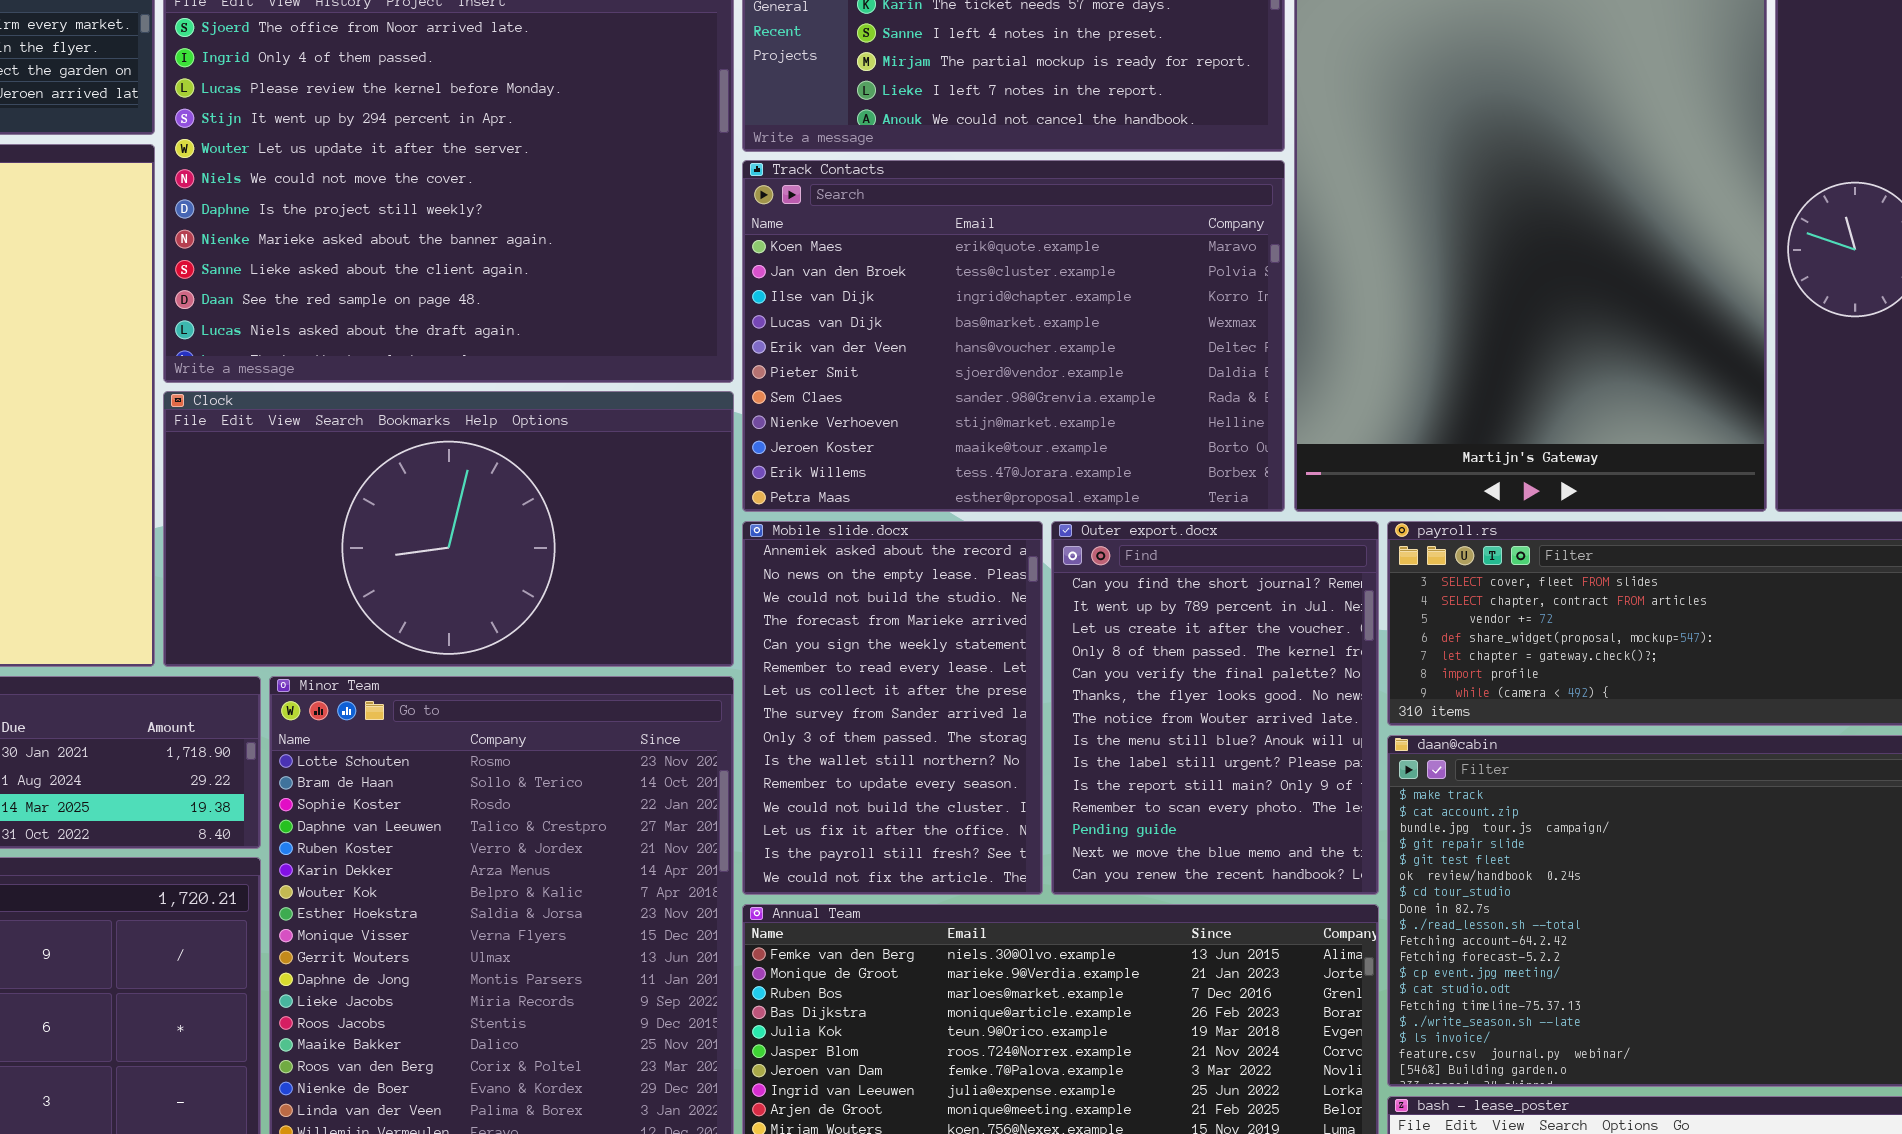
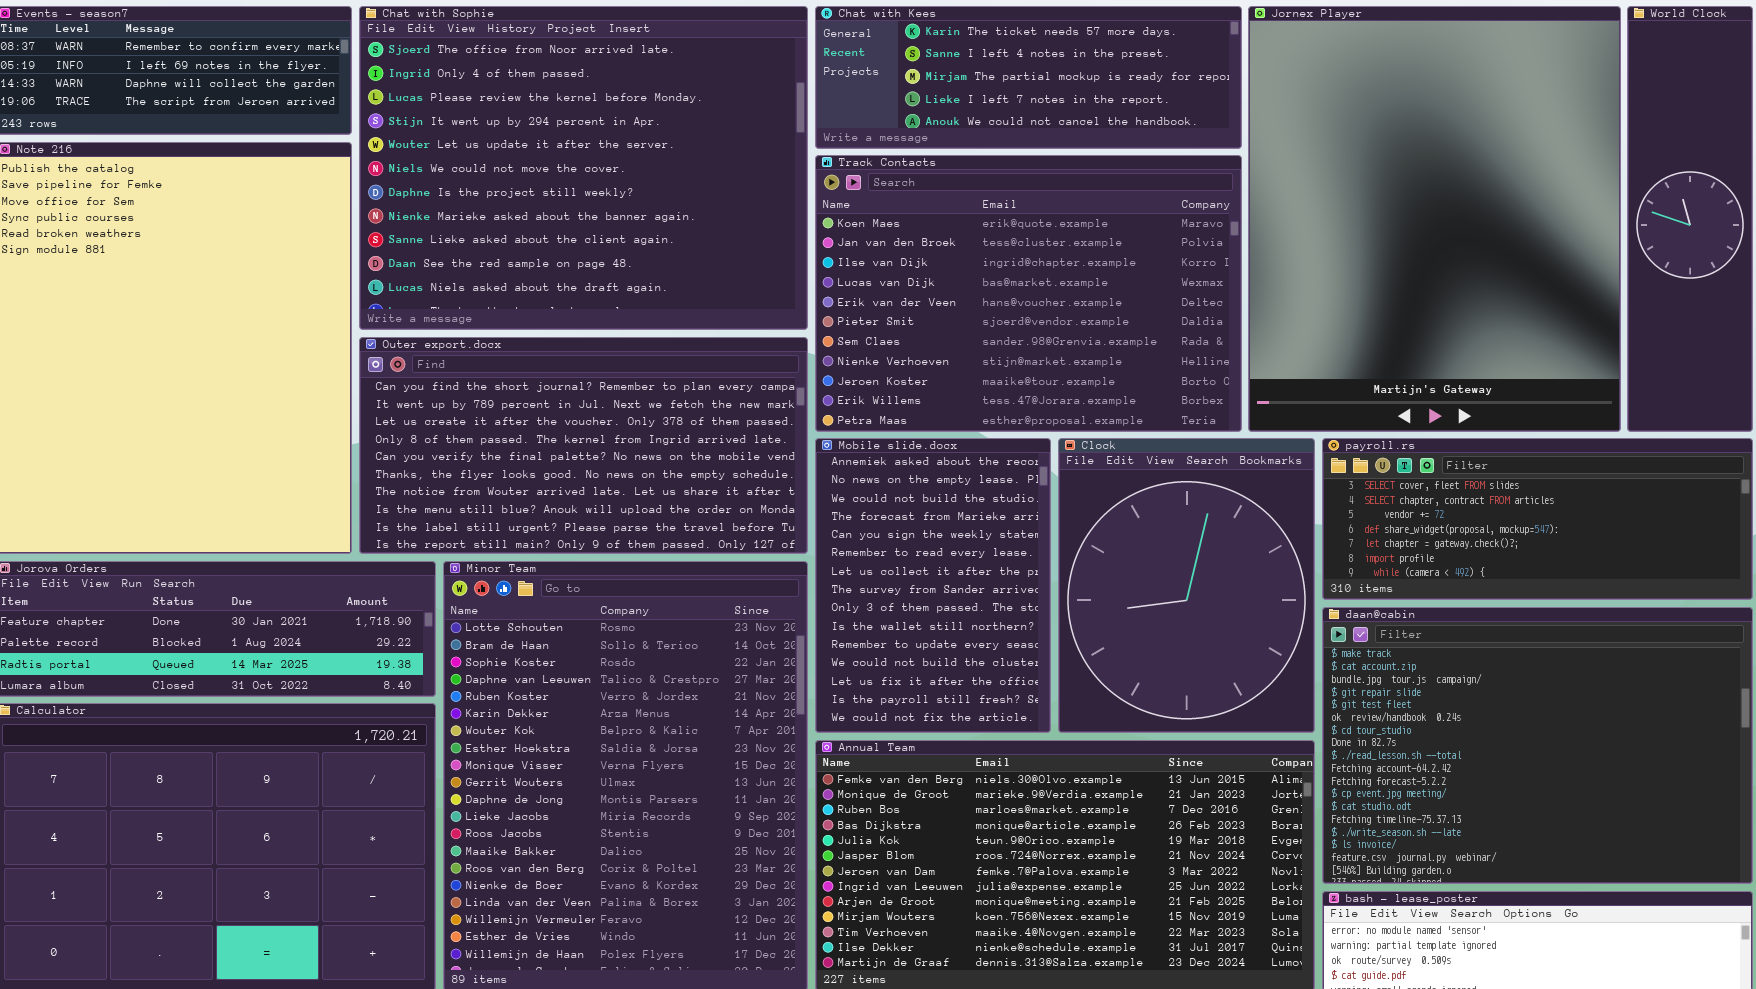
Clock: [163,391,734,667] -> [1058,438,1315,733], moved, resized
Outer export.docx: [1051,521,1379,895] -> [359,337,808,554], moved, resized

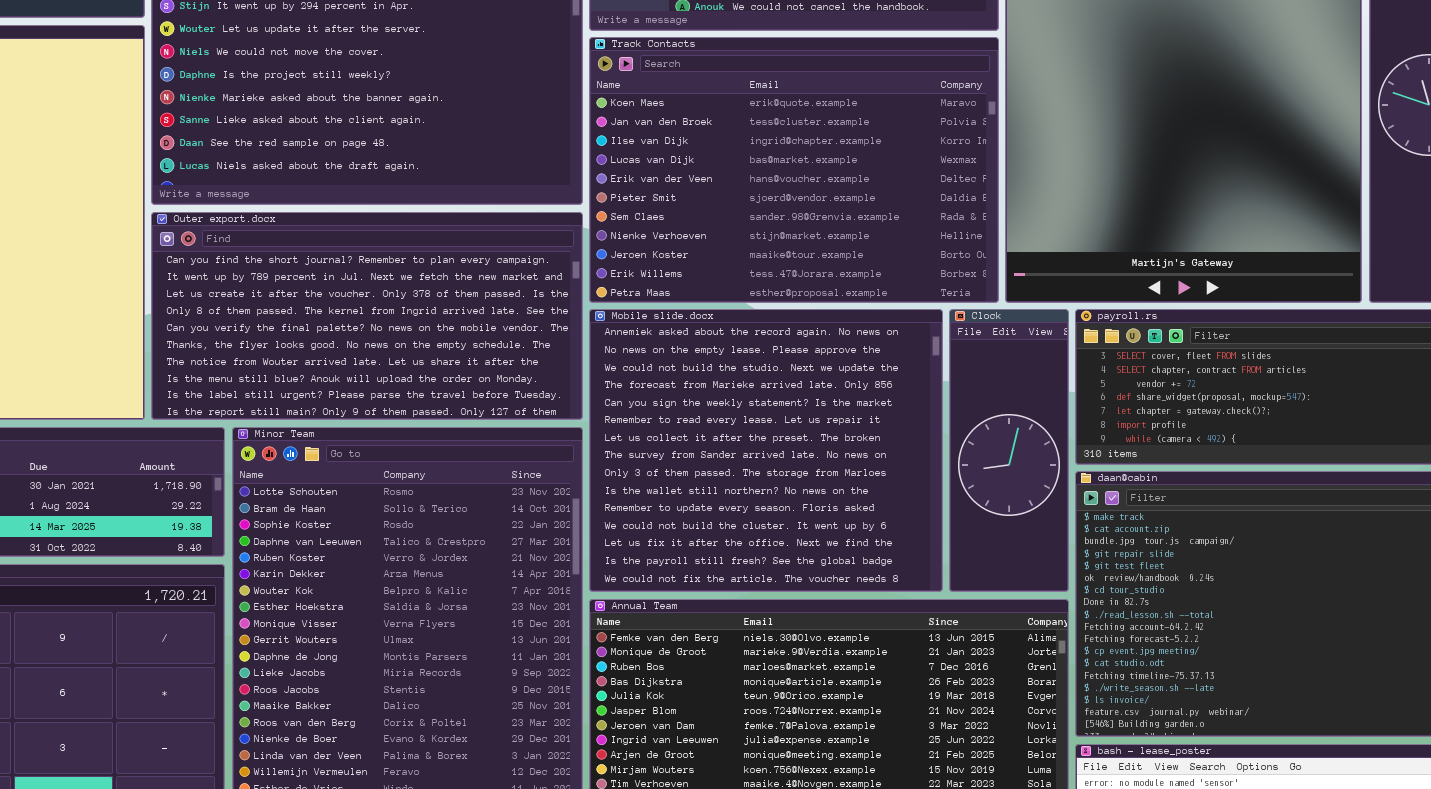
Mobile slide.docx: [815,438,1051,733] -> [589,309,943,592], resized
Clock: [1058,438,1315,733] -> [949,309,1069,592], resized

